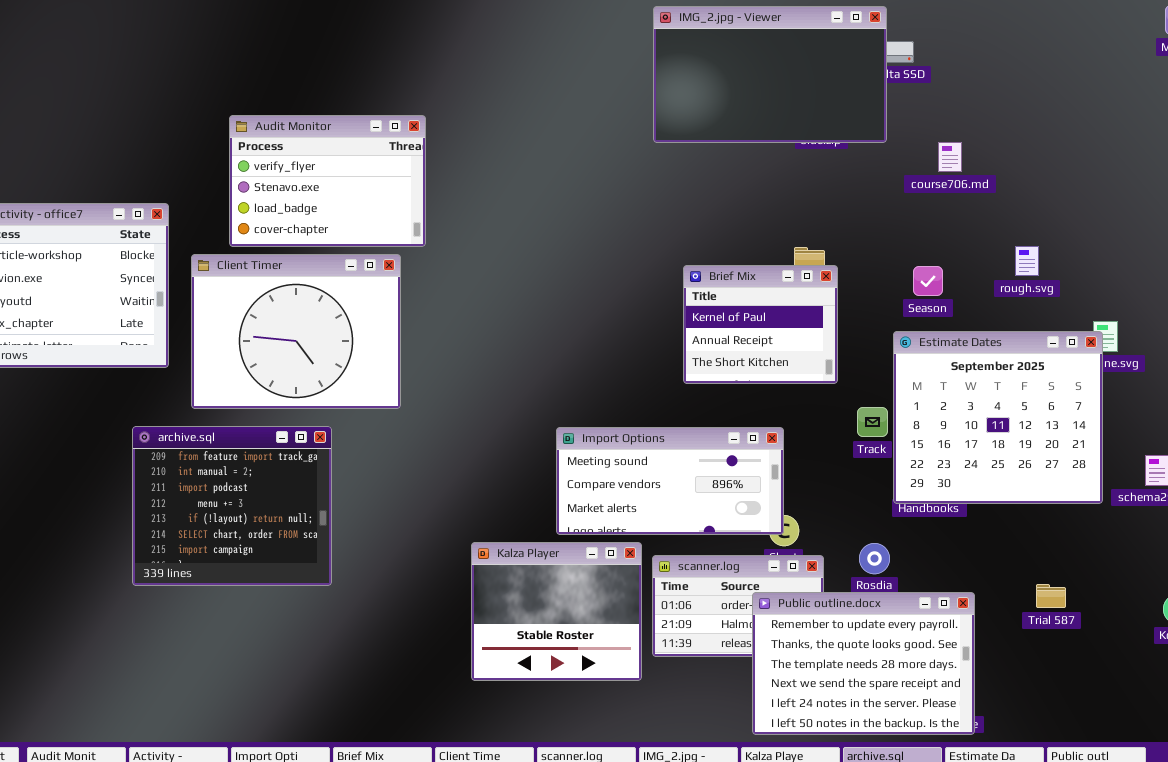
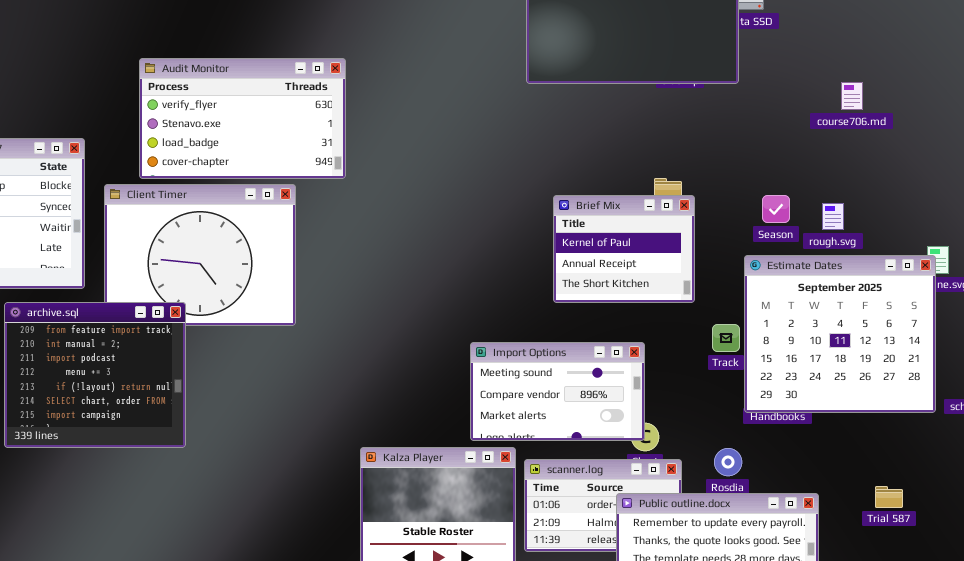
Audit Monitor: [229,115,426,247] -> [139,58,346,179], resized
course706.md: [938,142,962,172] -> [841,82,863,110], moved
rough.svg: [1015,246,1039,276] -> [822,203,844,230], moved
archive.sql: [132,426,332,586] -> [4,302,186,448], moved
Import Options: [556,427,784,535] -> [470,342,645,441], resized

